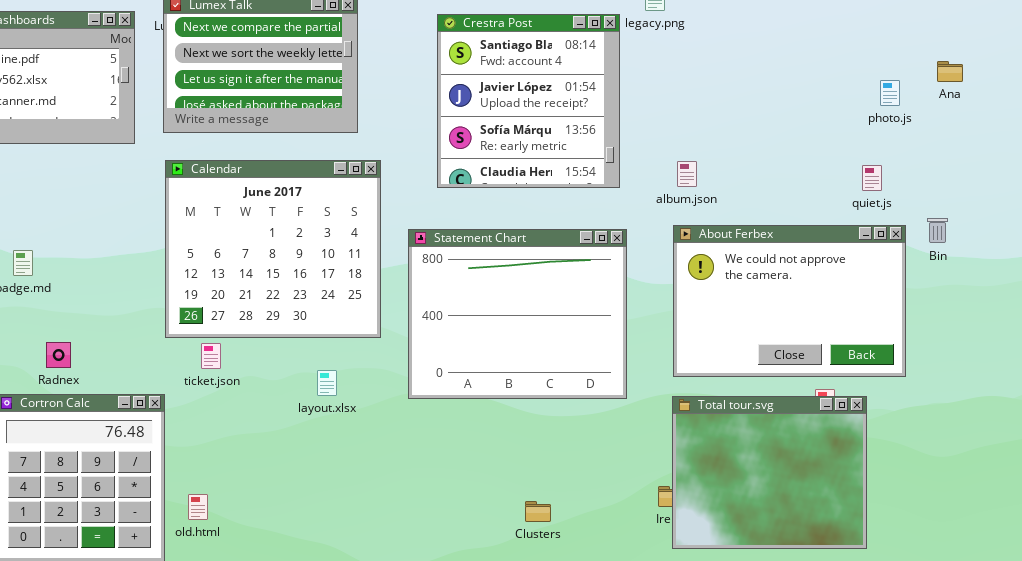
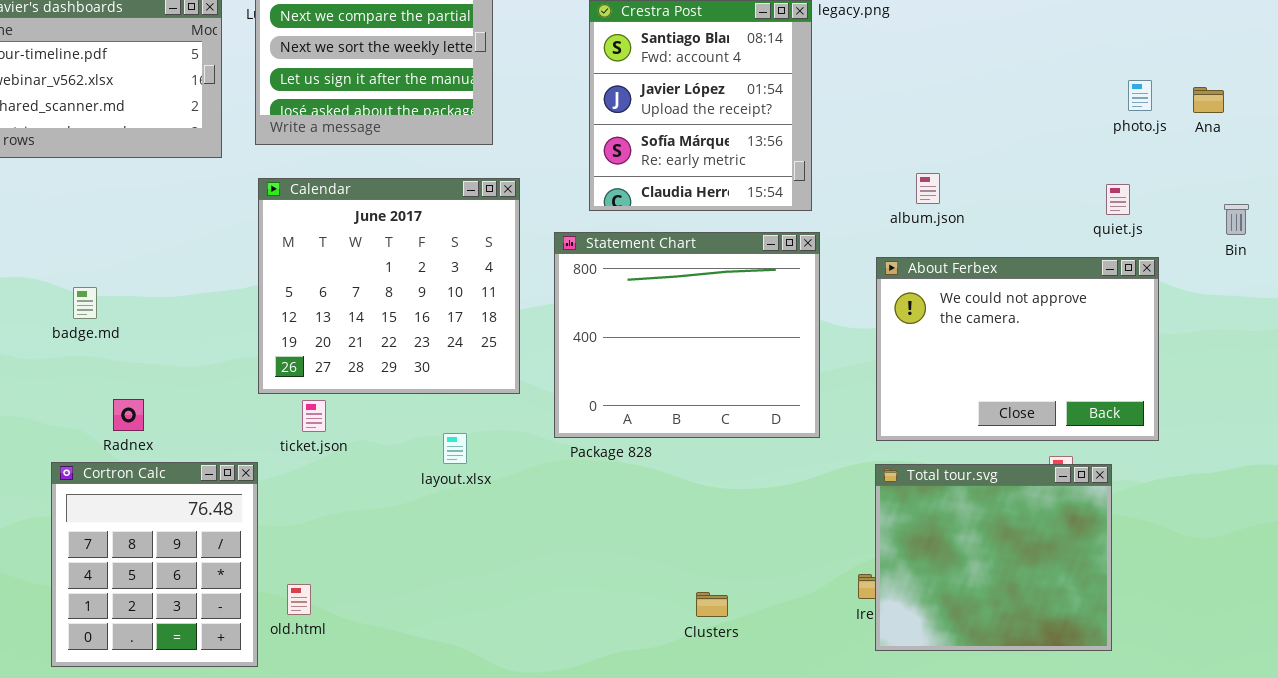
Ana: [937,61,963,82] -> [1193,87,1224,113], moved
album.json: [677,161,697,187] -> [916,173,940,204], moved
Bin: [927,218,948,243] -> [1224,204,1249,235], moved
Statement Chart: [408,229,627,399] -> [554,232,820,438], moved

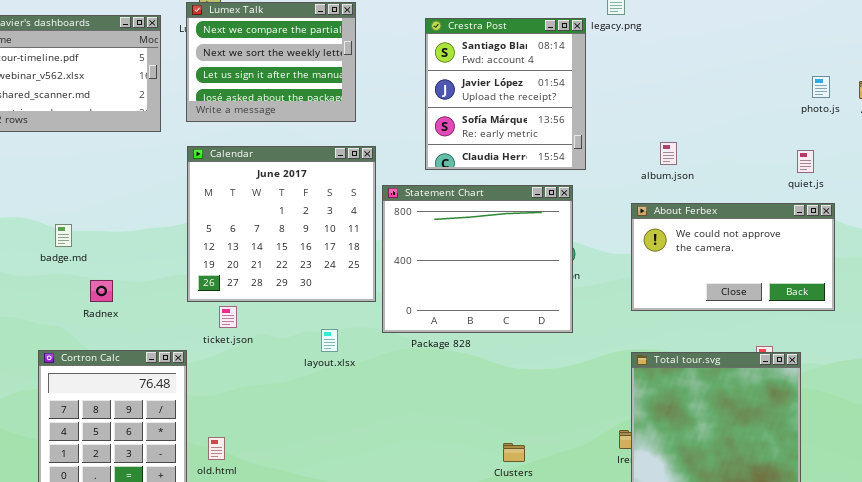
Statement Chart: [554,232,820,438] -> [382,185,573,333], moved
About Ferbex: [876,257,1159,441] -> [631,203,835,311], resized
Radnex: [113,399,144,431] -> [90,280,113,302], moved

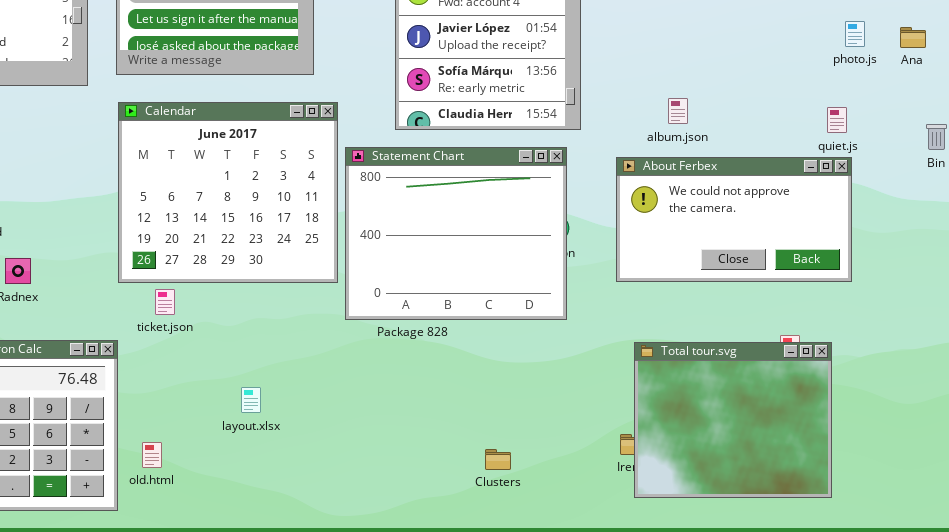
About Ferbex: [631,203,835,311] -> [616,157,852,282], moved
layout.xlsx: [321,329,338,352] -> [241,387,261,413], moved

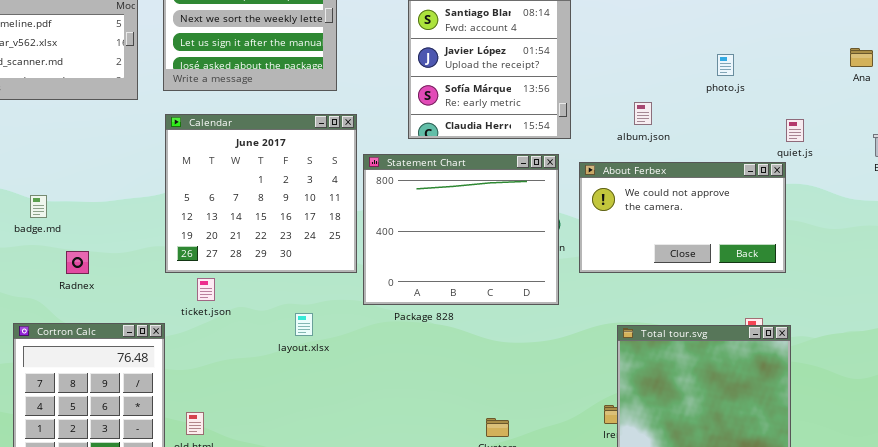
photo.js: [845,21,865,47] -> [717,54,734,76], moved
album.json: [668,98,688,124] -> [634,102,652,125], moved
About Ferbex: [616,157,852,282] -> [579,162,786,273], moved
layout.xlsx: [241,387,261,413] -> [295,313,313,336], moved

